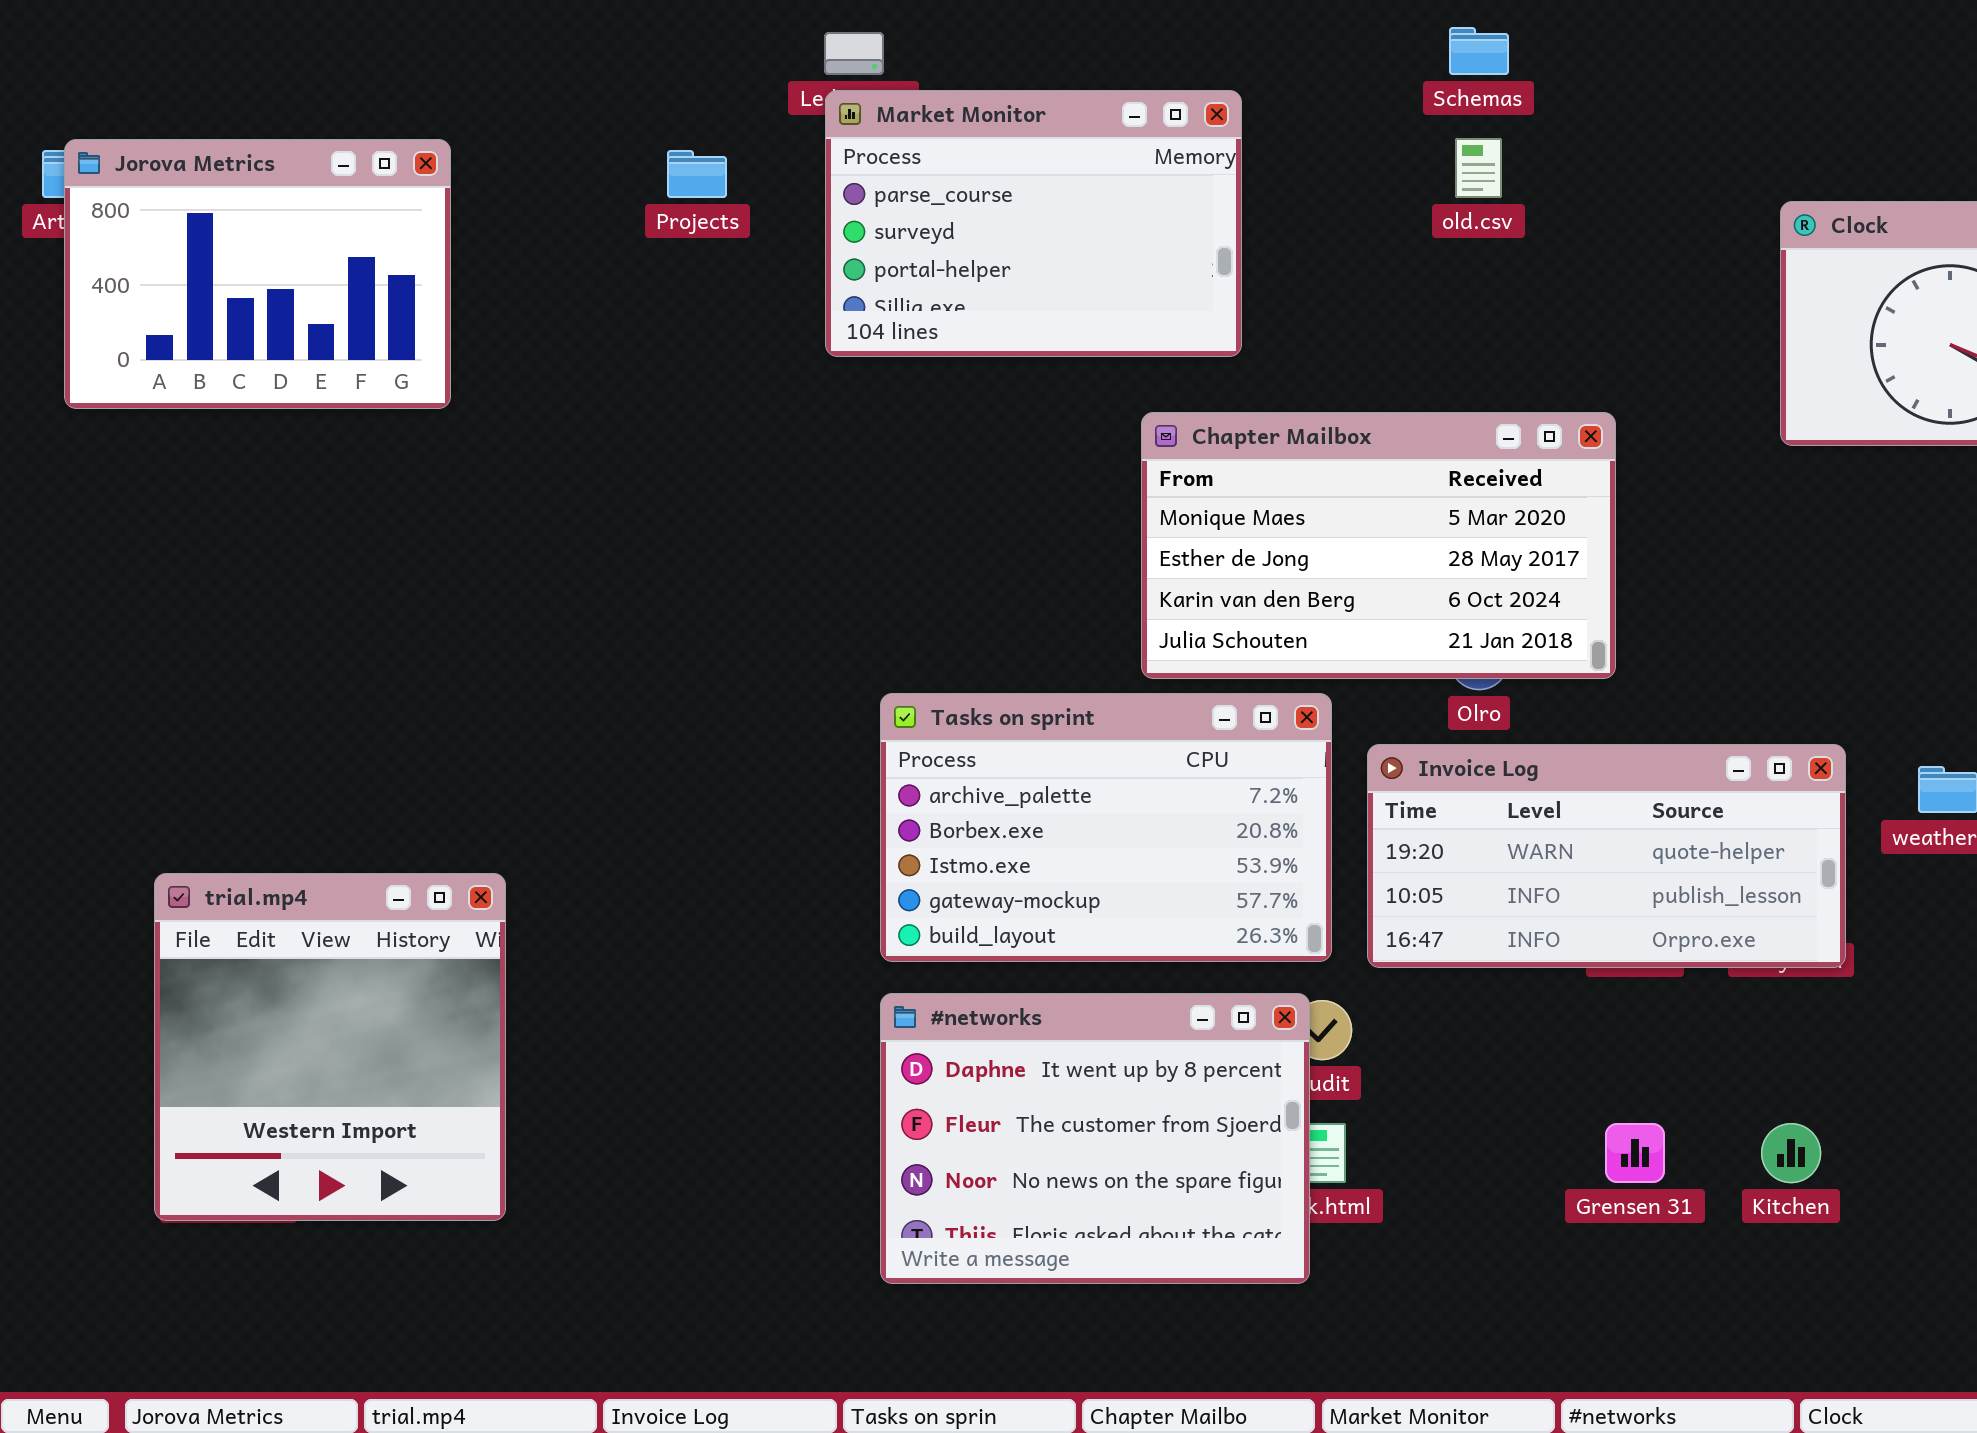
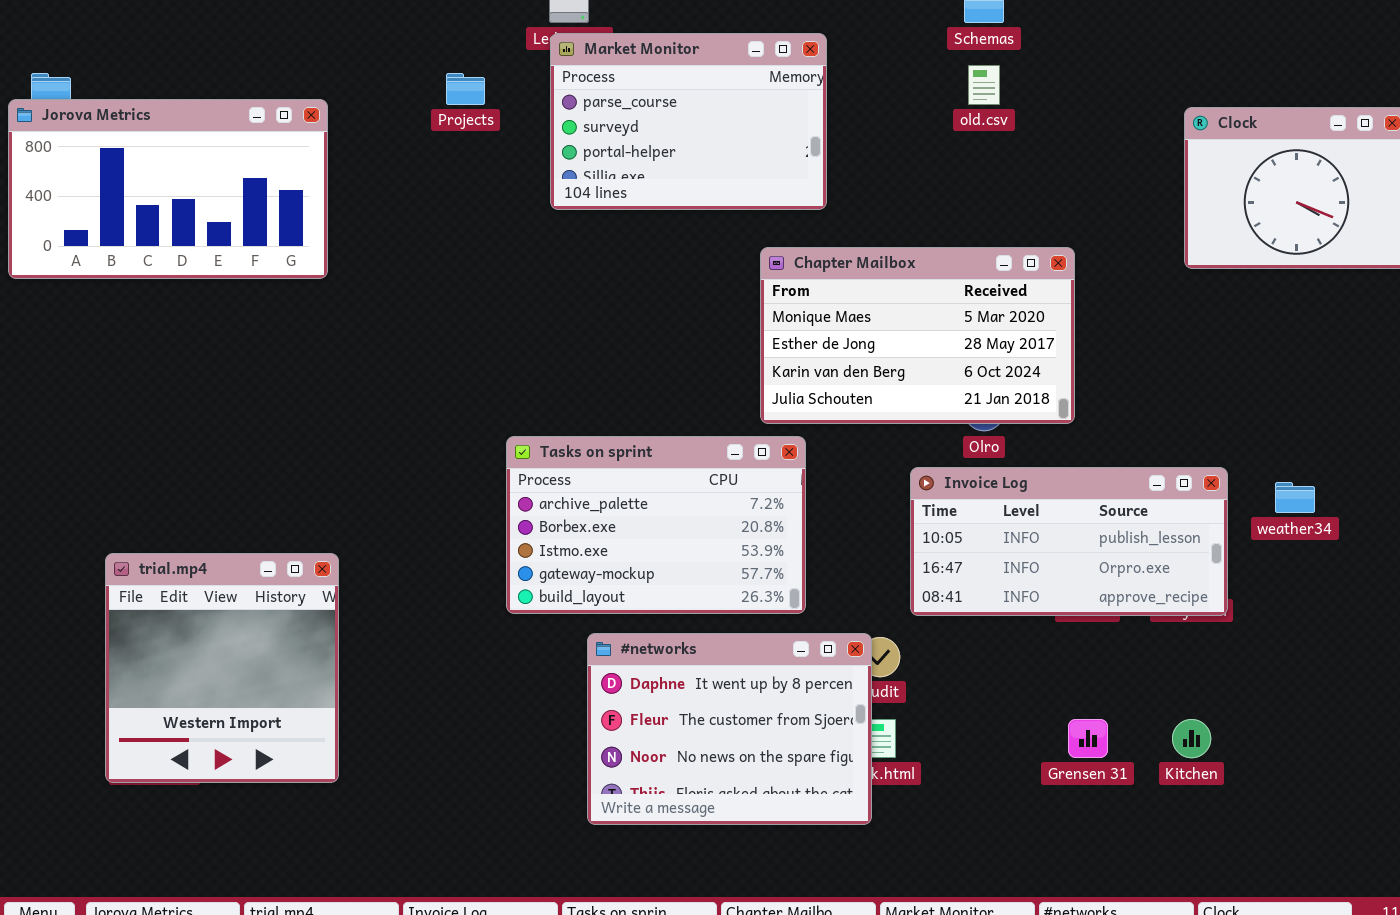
Jorova Metrics: [64,139,451,409] -> [8,99,328,279], moved, resized
Tasks on sprint: [880,693,1332,962] -> [506,436,806,614], moved
Invoice Log: [1367,744,1846,968] -> [910,467,1228,616], scrolled down 1 row

